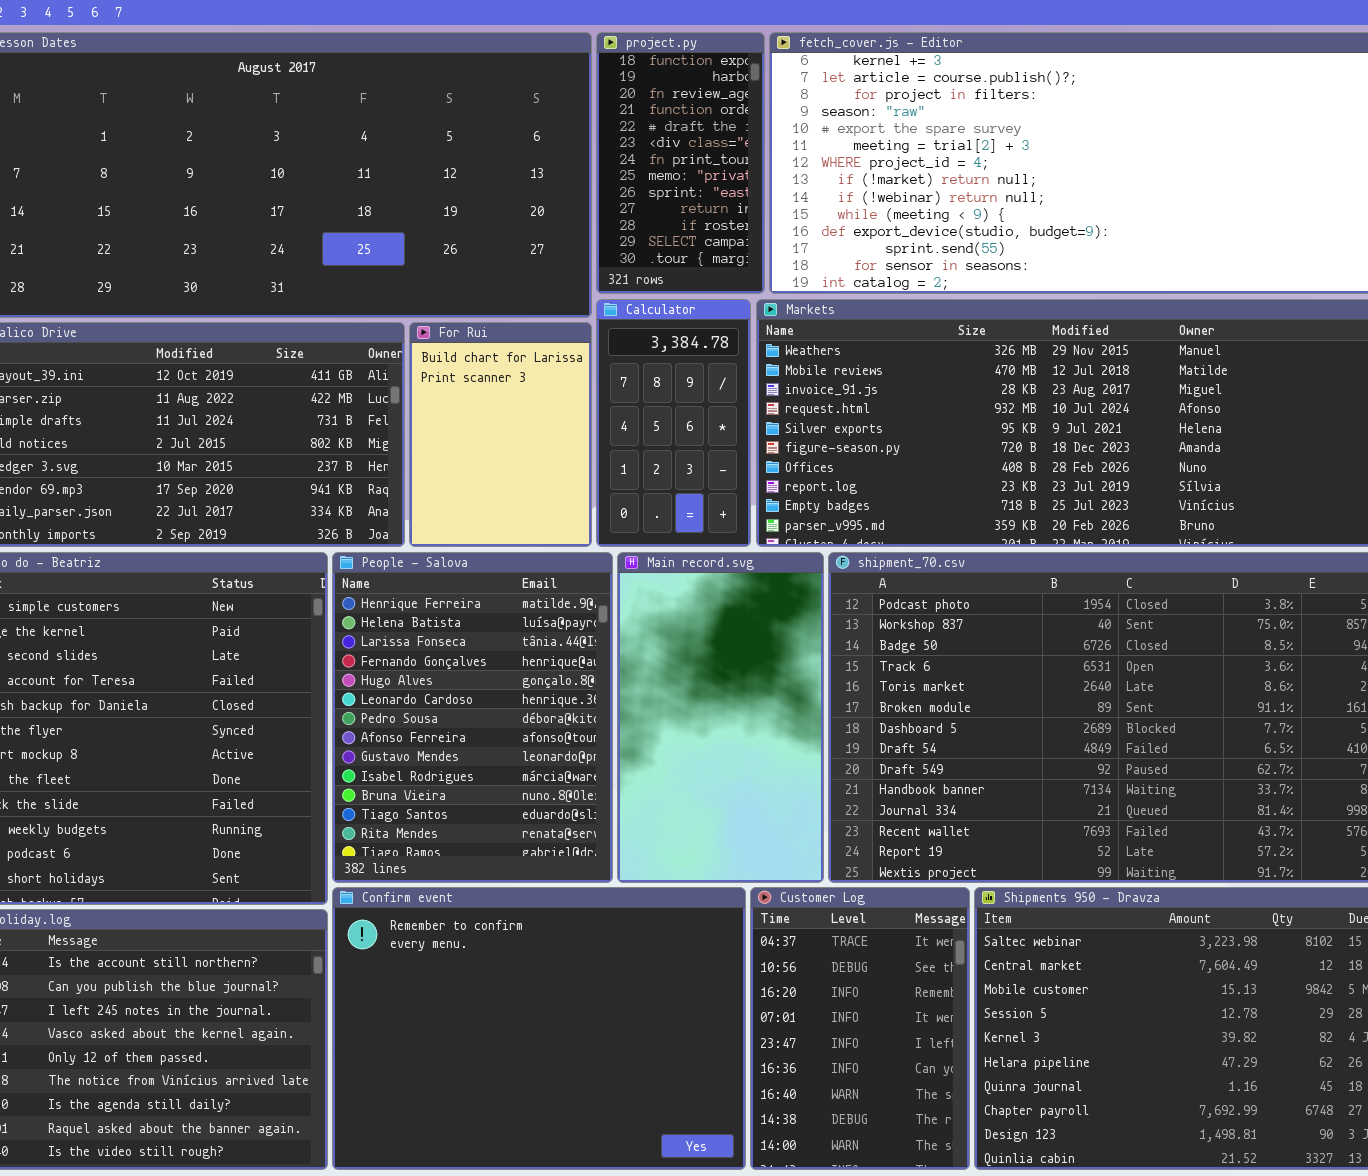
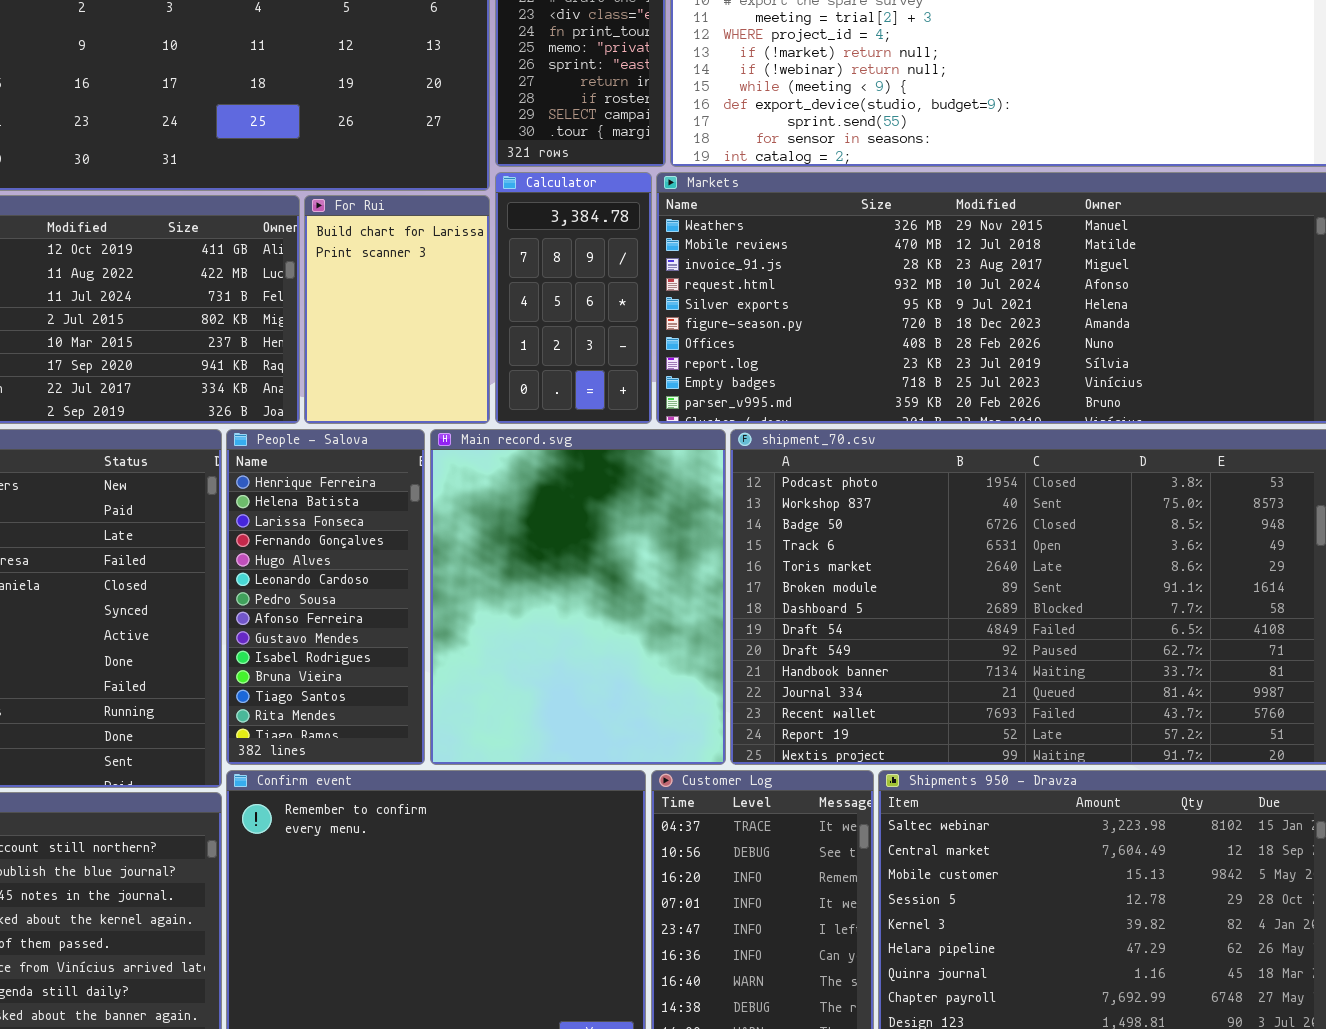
People - Salova: [332,552,613,883] -> [226,429,425,765], resized
Main record.svg: [617,552,824,883] -> [430,429,726,765], resized

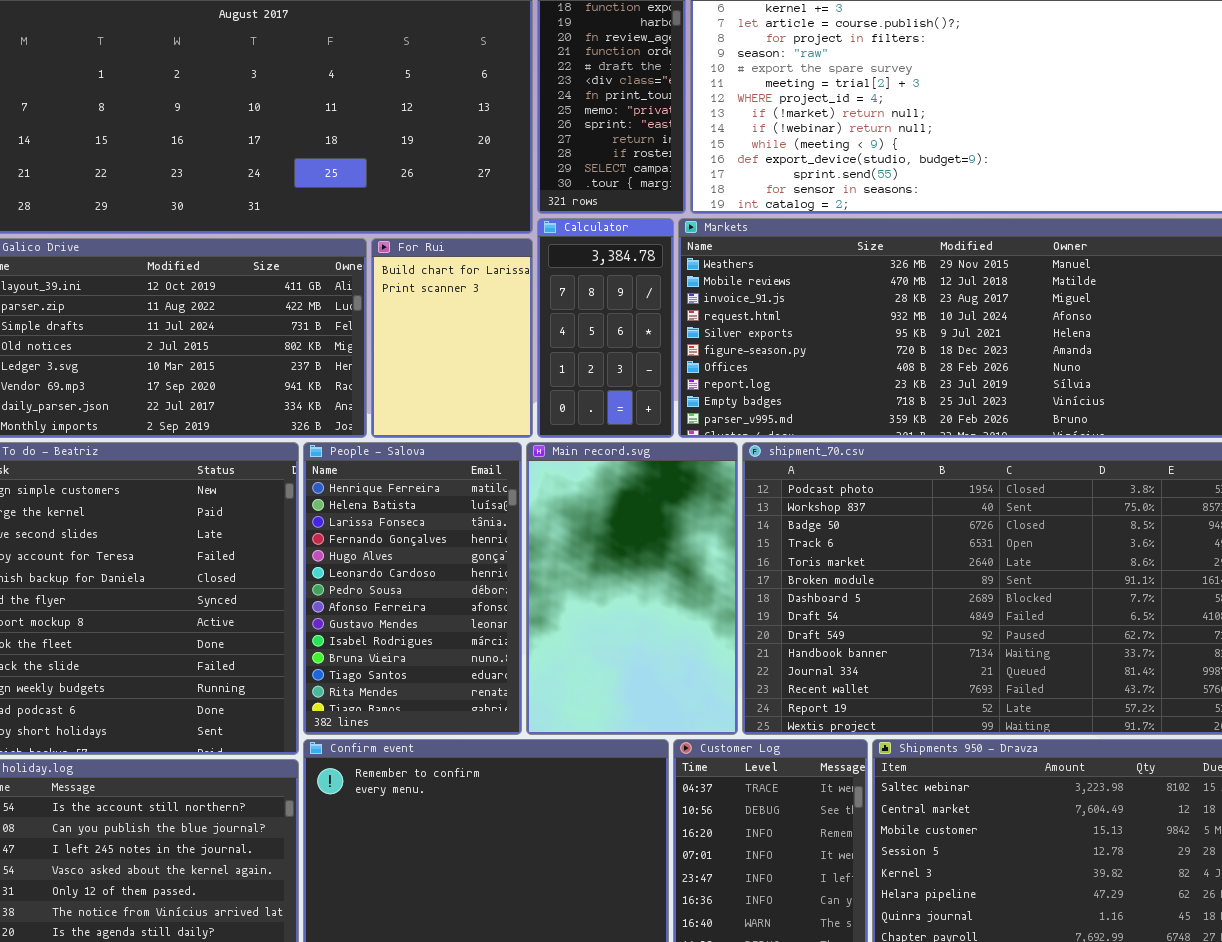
People - Salova: [226,429,425,765] -> [303,442,522,735], resized
Main record.svg: [430,429,726,765] -> [526,442,738,735], resized

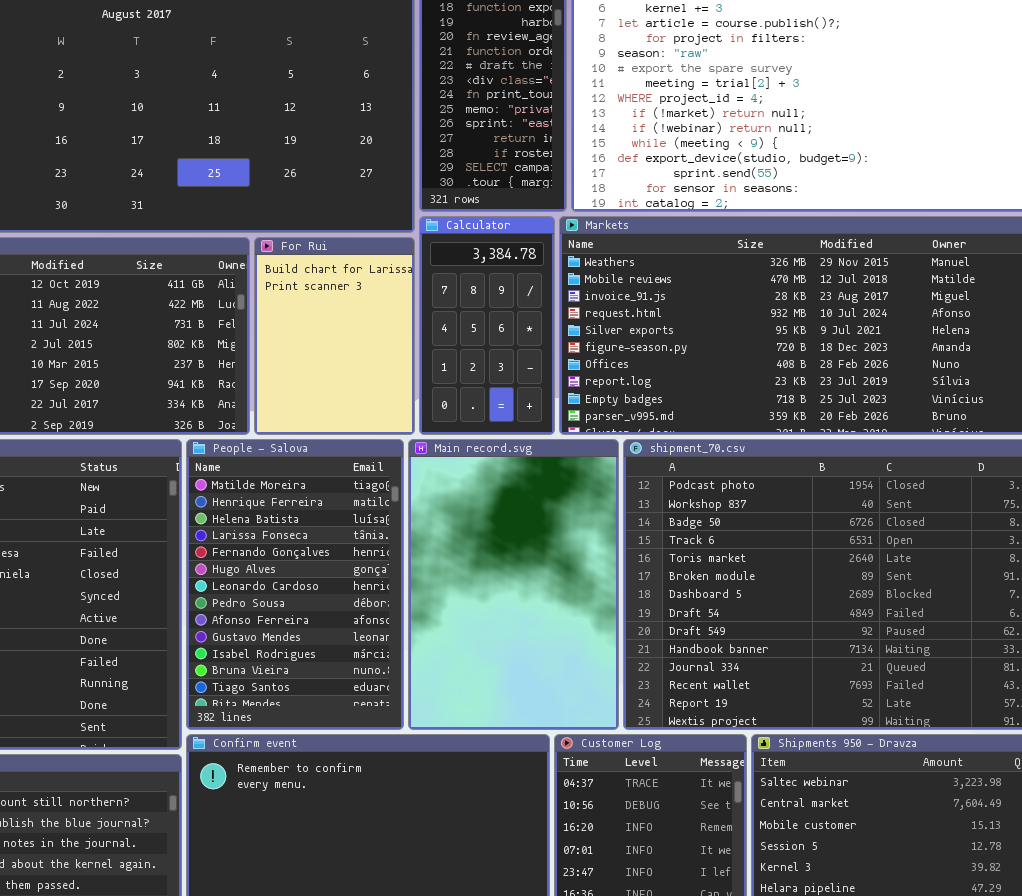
People - Salova: [303,442,522,735] -> [186,439,404,730], scrolled up 1 row

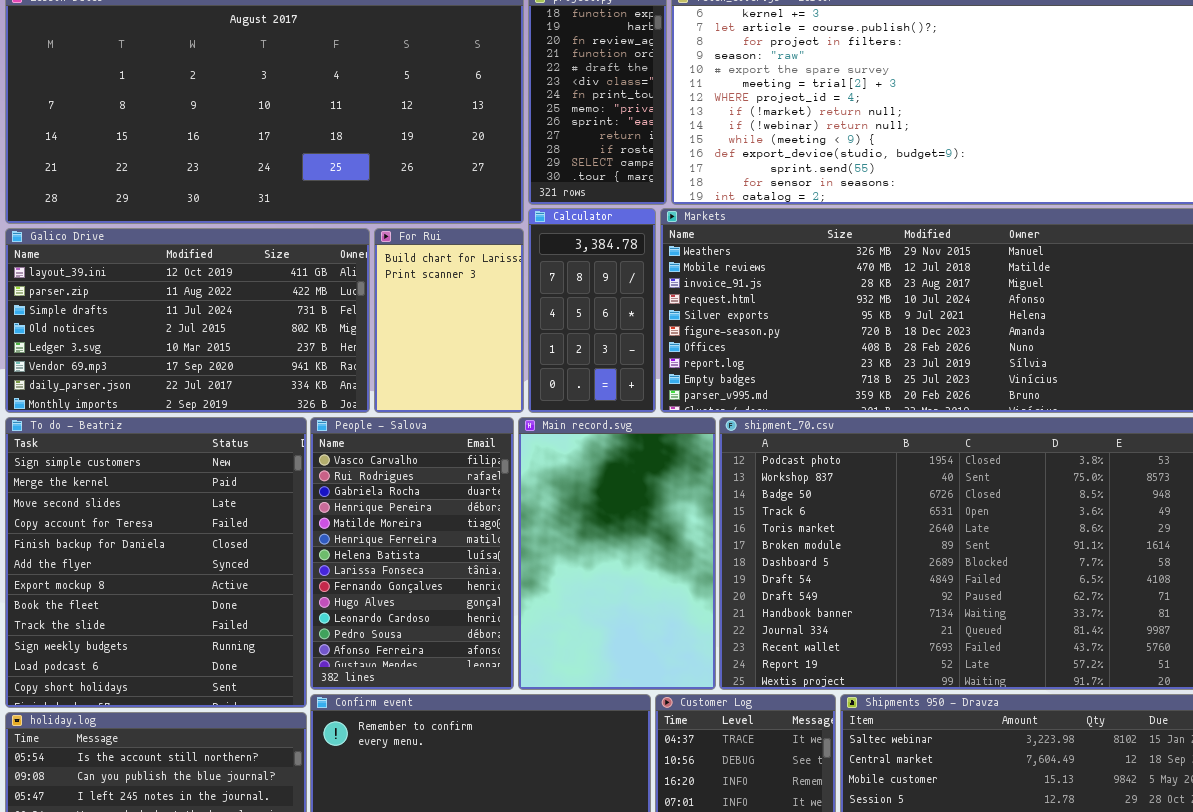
People - Salova: [186,439,404,730] -> [310,417,514,690], scrolled up 4 rows

